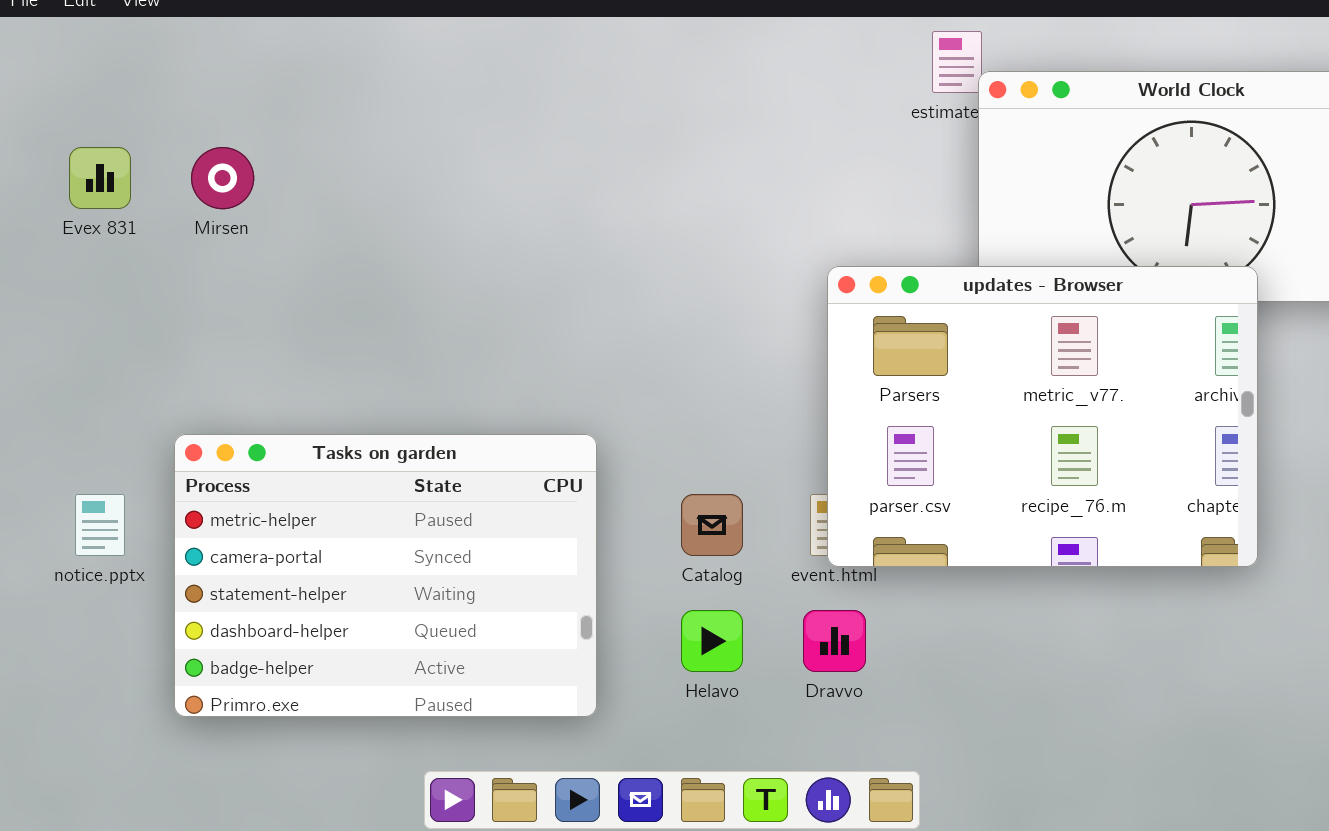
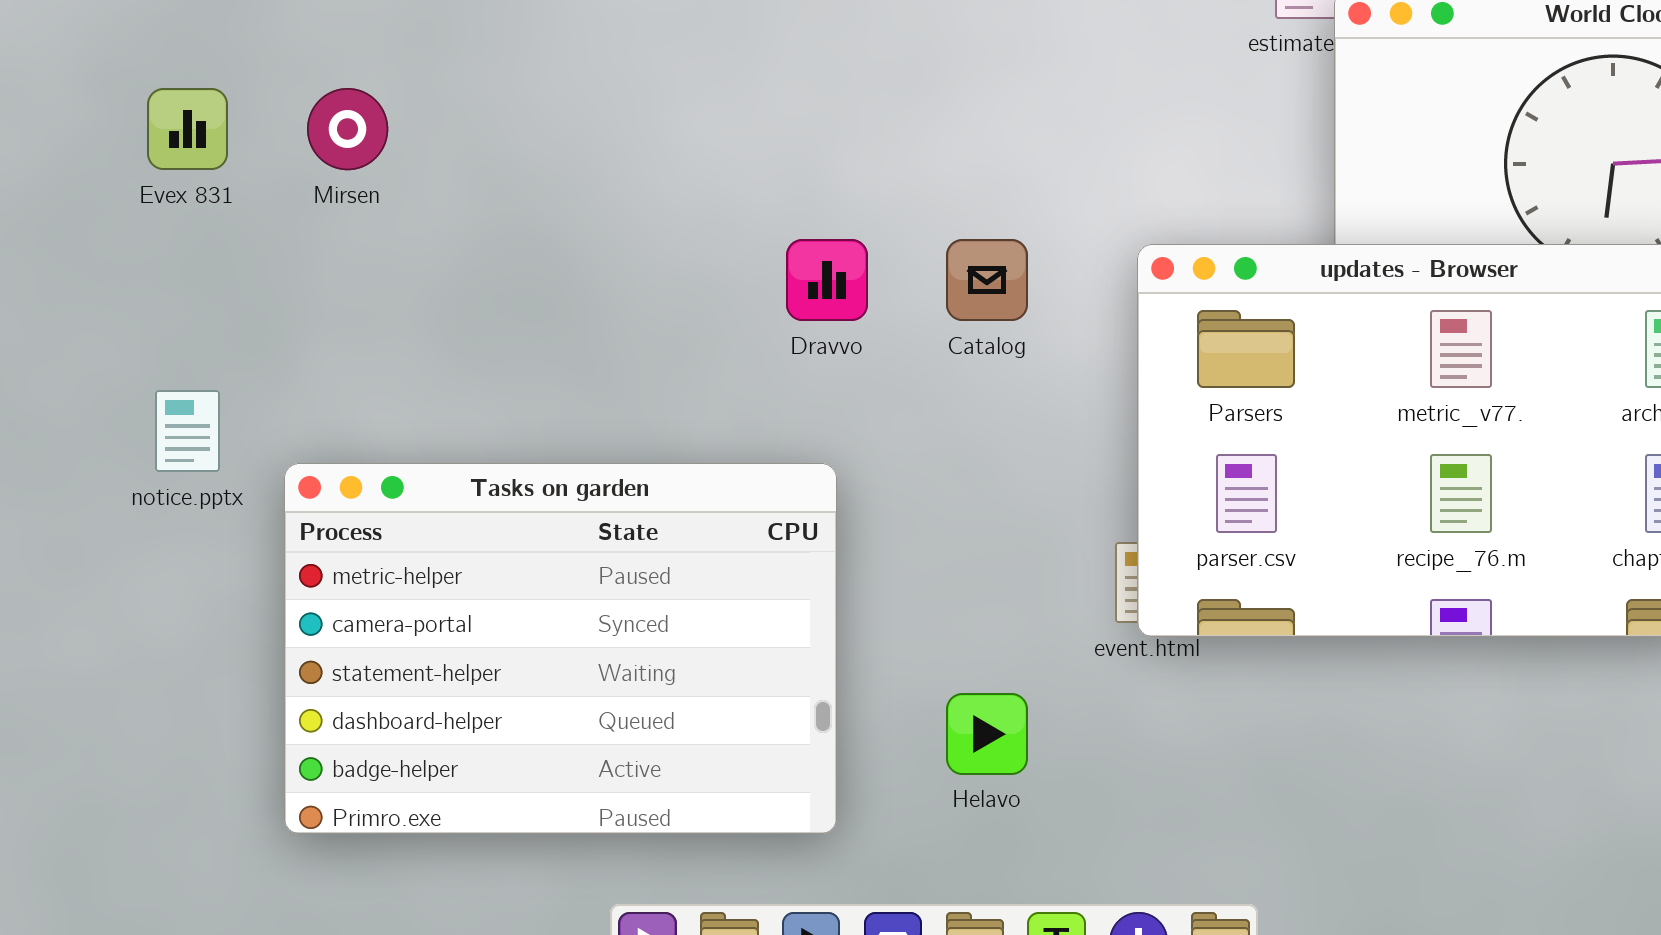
notice.pptx: [75,494,125,556] -> [155,390,220,472], moved
Catalog: [681,494,743,556] -> [946,239,1028,321], moved
Dravvo: [803,610,866,672] -> [786,239,868,321], moved

